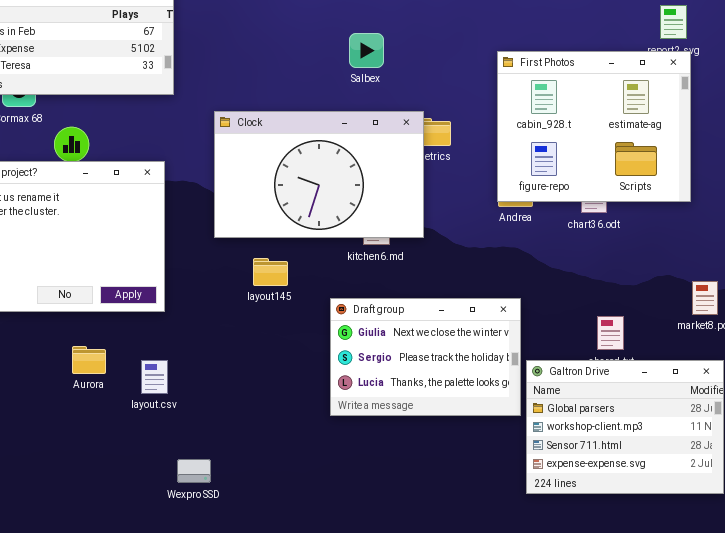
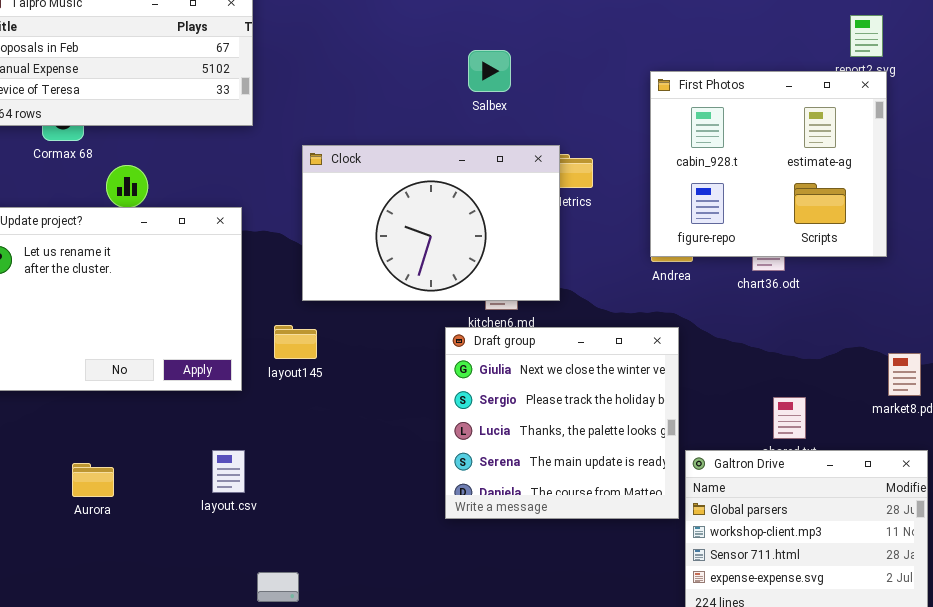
layout145: [253,258,288,286] -> [274,325,317,359], moved
Draft group: [330,298,521,416] -> [445,327,679,519], resized
Aurora: [72,346,106,374] -> [72,463,114,497], moved

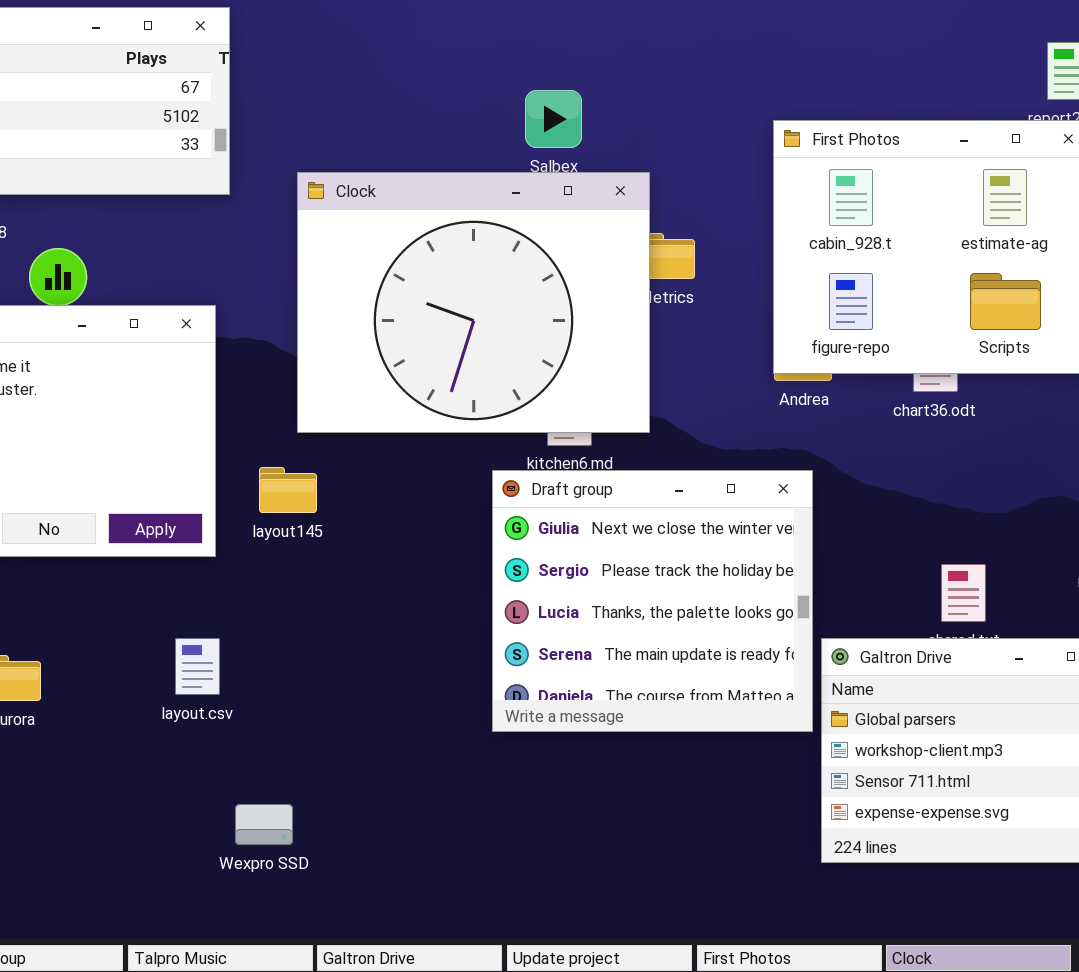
Clock: [302,145,560,301] -> [297,172,650,433], resized

